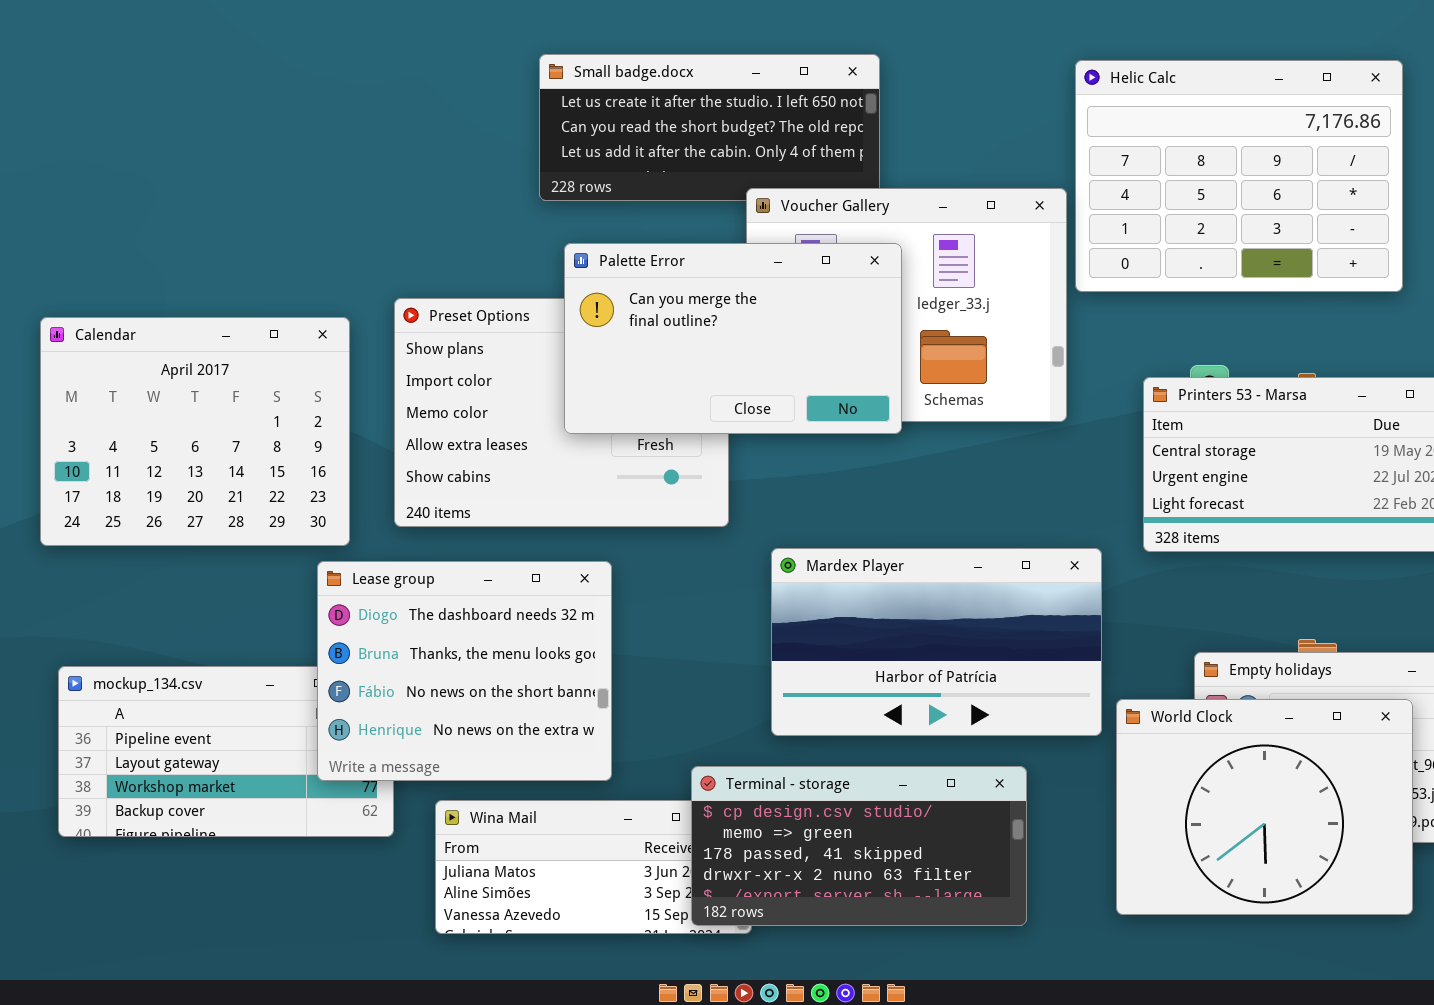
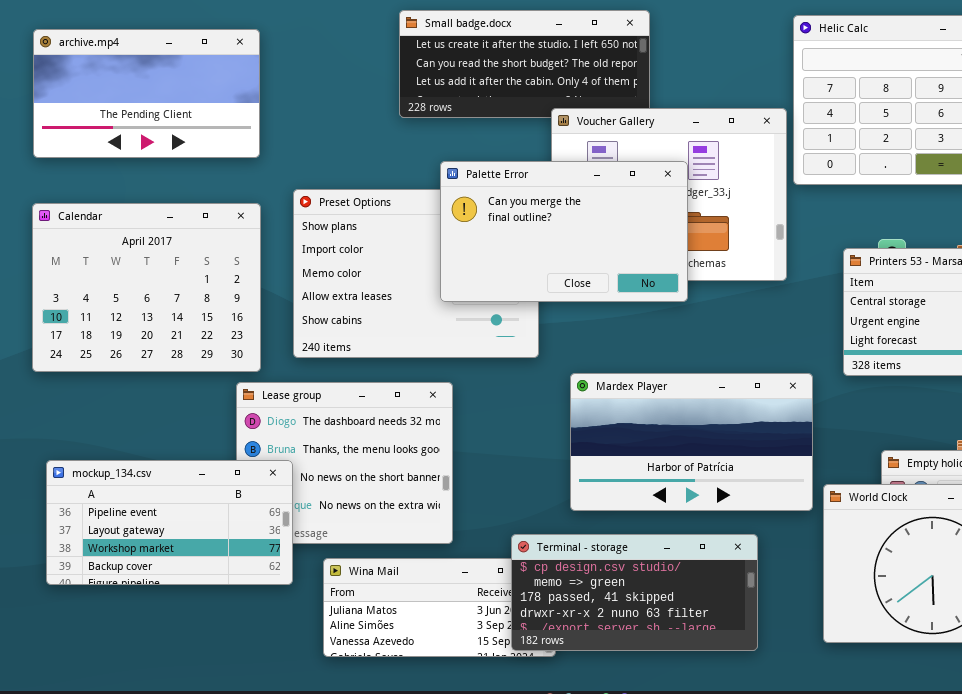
archive.mp4: none -> [33,29,260,158], opened
Palette Error: [564,243,902,434] -> [440,161,688,302], moved
mockup_134.csv: [58,666,394,837] -> [46,460,293,585], raised

